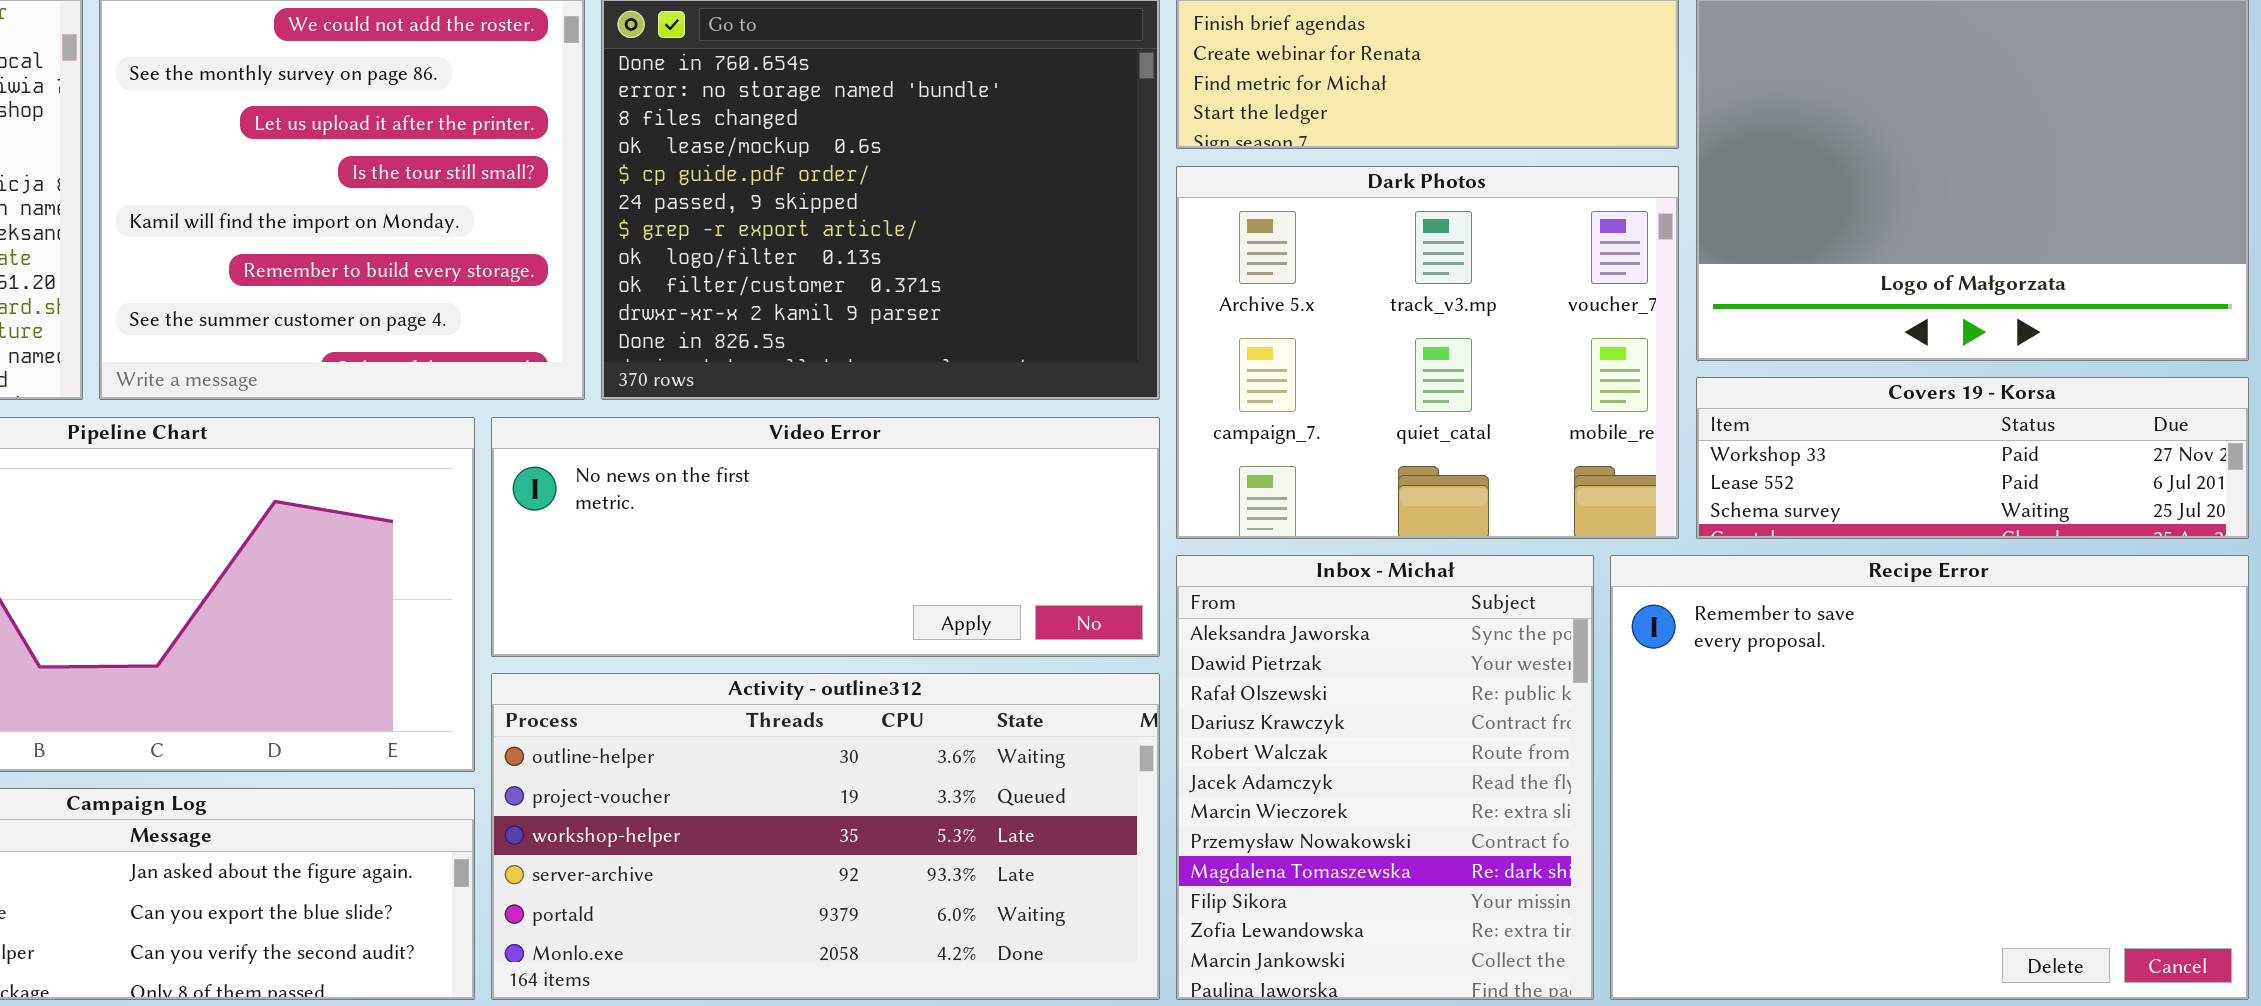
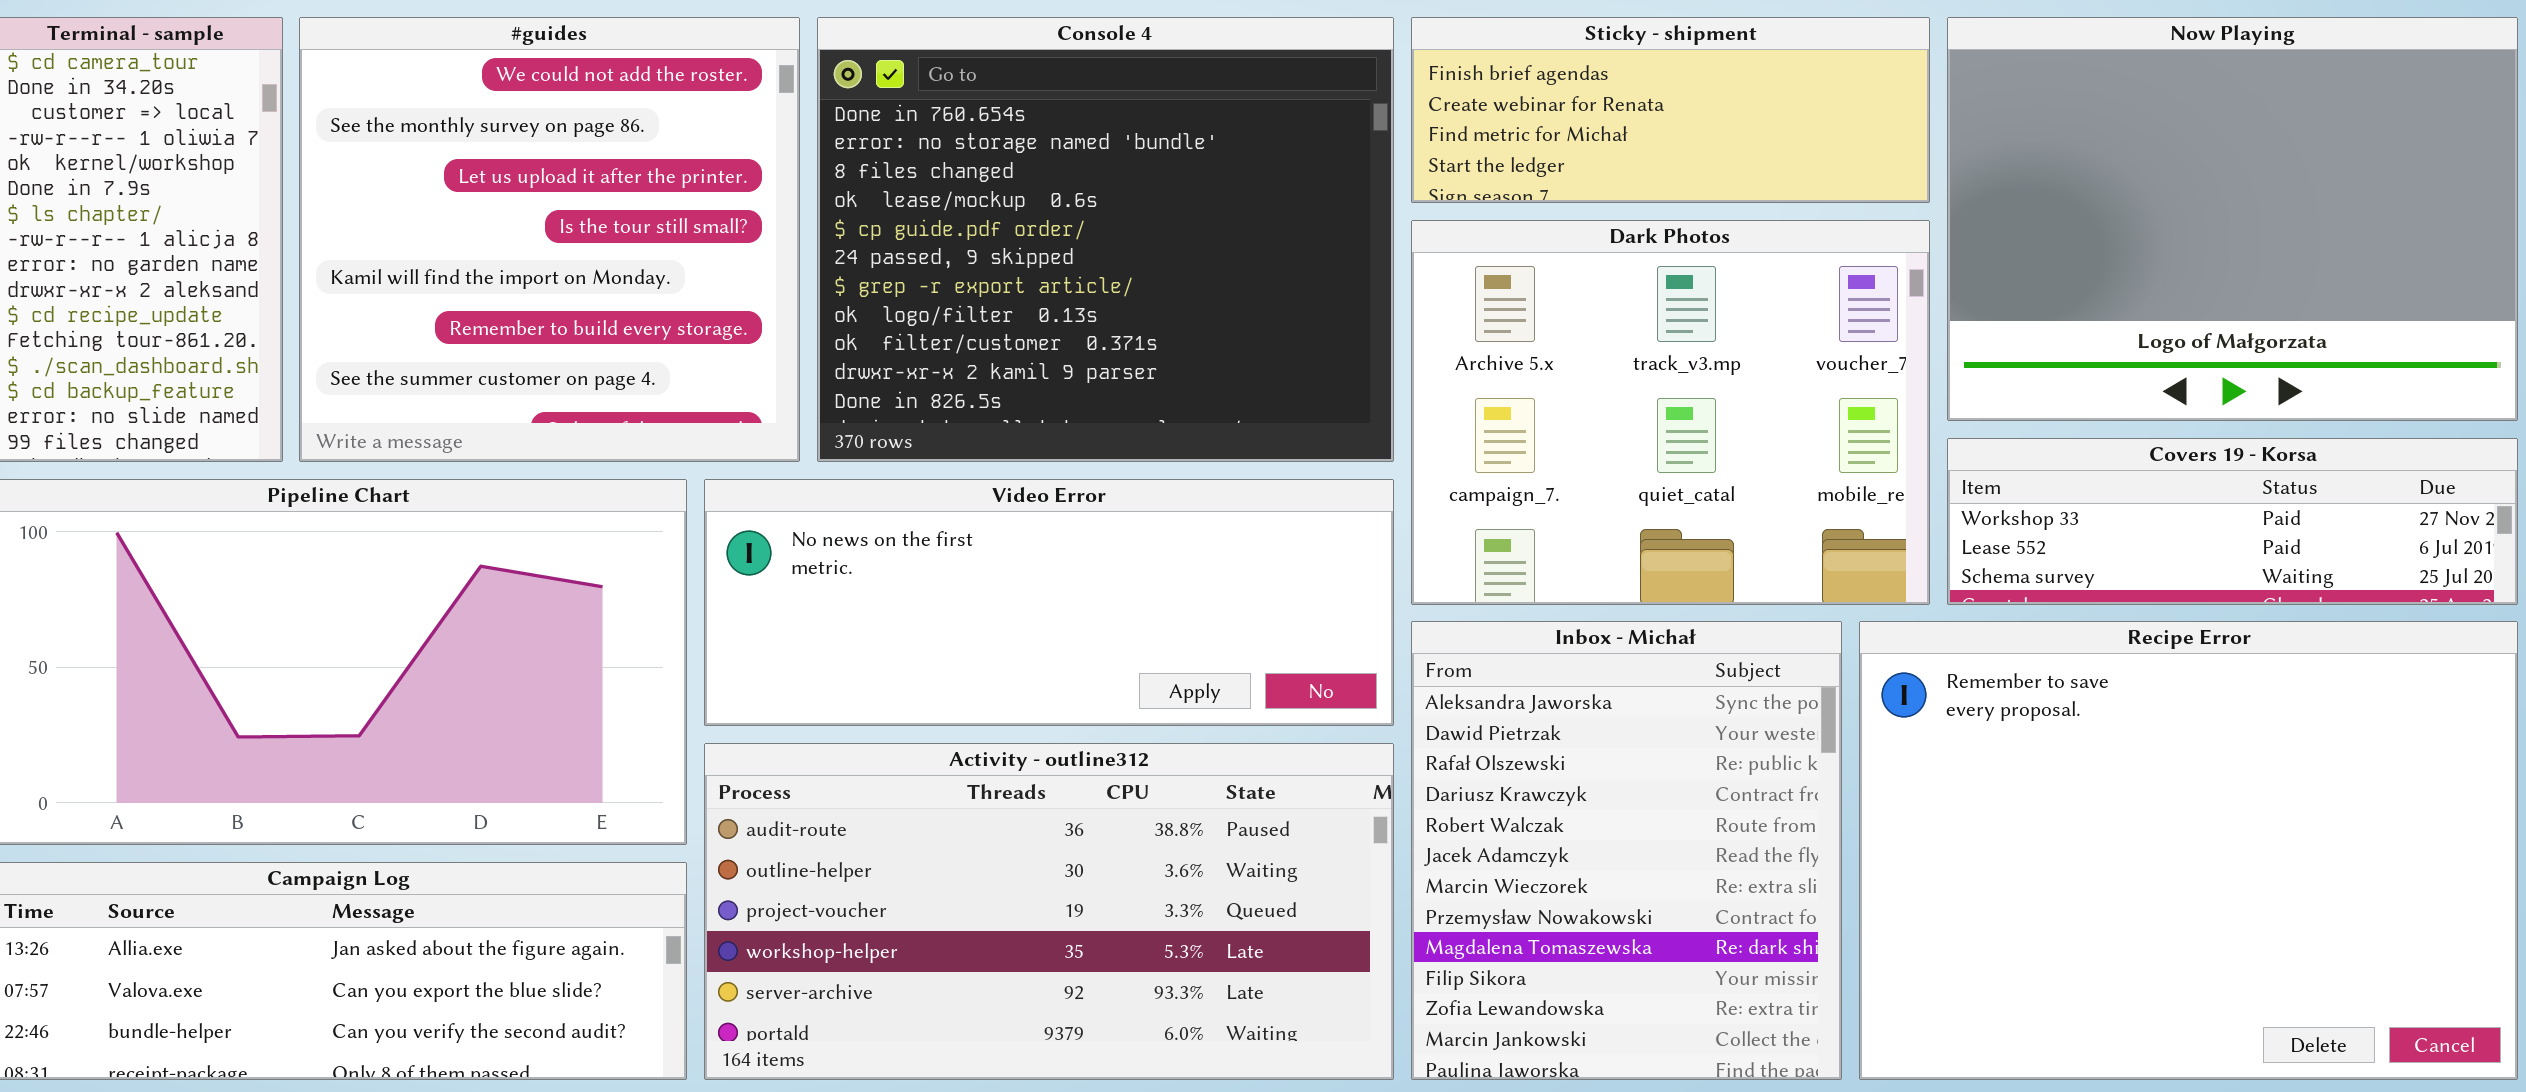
Activity - outline312: [491,673,1160,1000] -> [704,743,1394,1080], scrolled up 1 row

